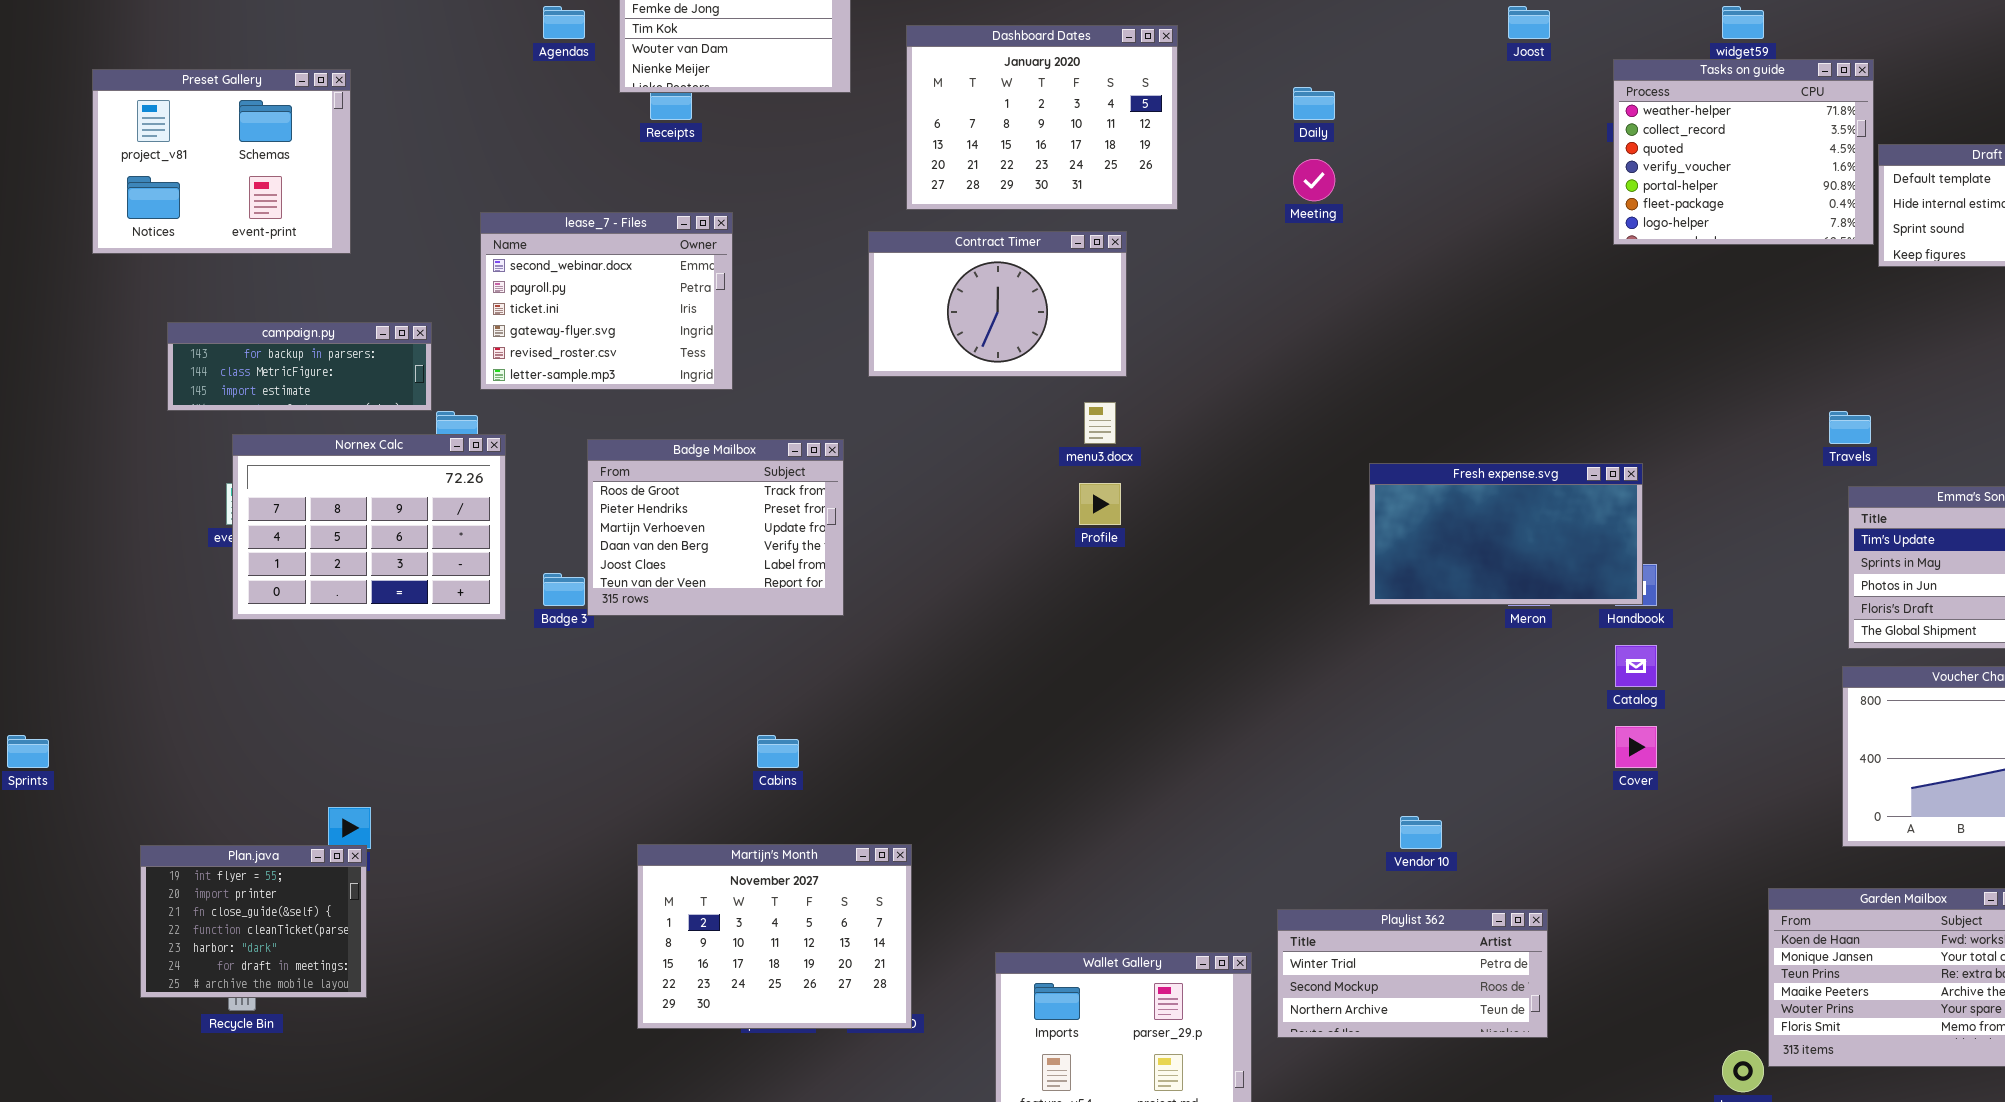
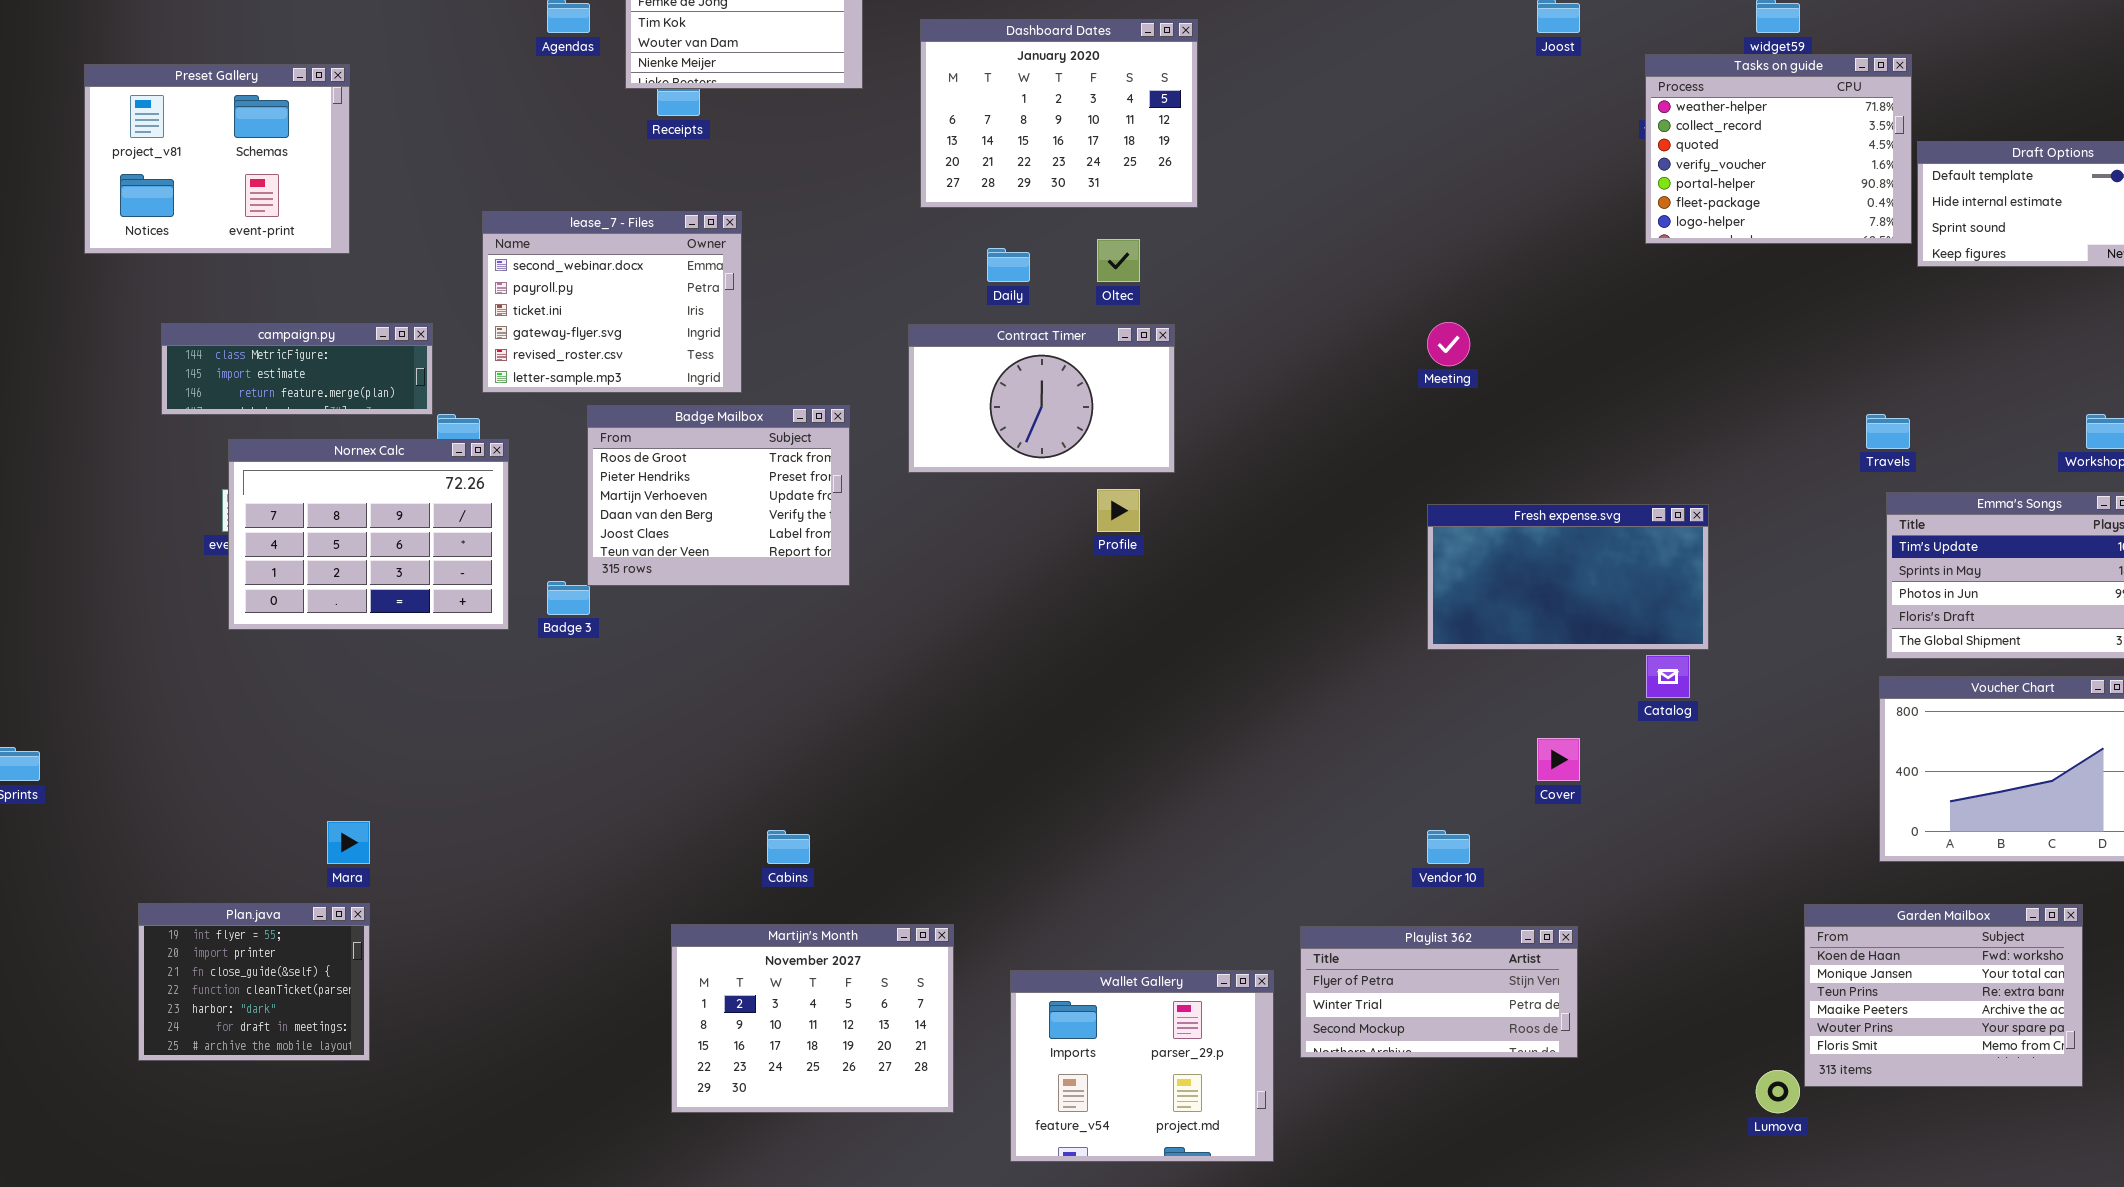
Daily: [1293,87,1335,120] -> [987,248,1030,282], moved
Meeting: [1293,159,1335,201] -> [1427,322,1470,366], moved
Contract Timer: [868,231,1127,377] -> [908,324,1175,473], moved
campaign.py: [167,322,432,411] -> [161,323,433,415], scrolled down 1 row
Badge Mailbox: [587,439,844,616] -> [587,405,850,586], moved
Fresh expense.svg: [1369,463,1643,605] -> [1427,504,1709,650], moved
Cover: [1615,726,1657,768] -> [1537,738,1580,781], moved
Cabins: [757,735,799,768] -> [767,830,810,864], moved
Martijn's Month: [637,844,912,1029] -> [671,924,954,1113], moved
Plan.java: [140,845,367,998] -> [138,903,370,1061], moved
Playlist 362: [1277,909,1548,1038] -> [1300,926,1578,1058], scrolled up 1 row

